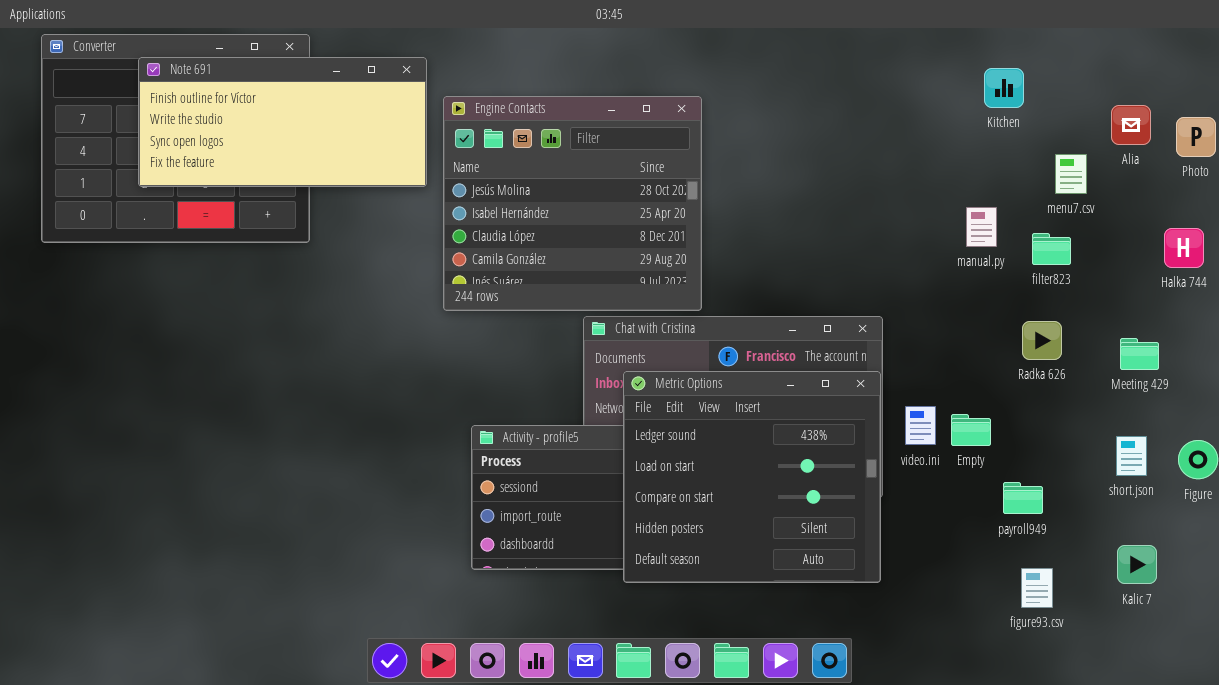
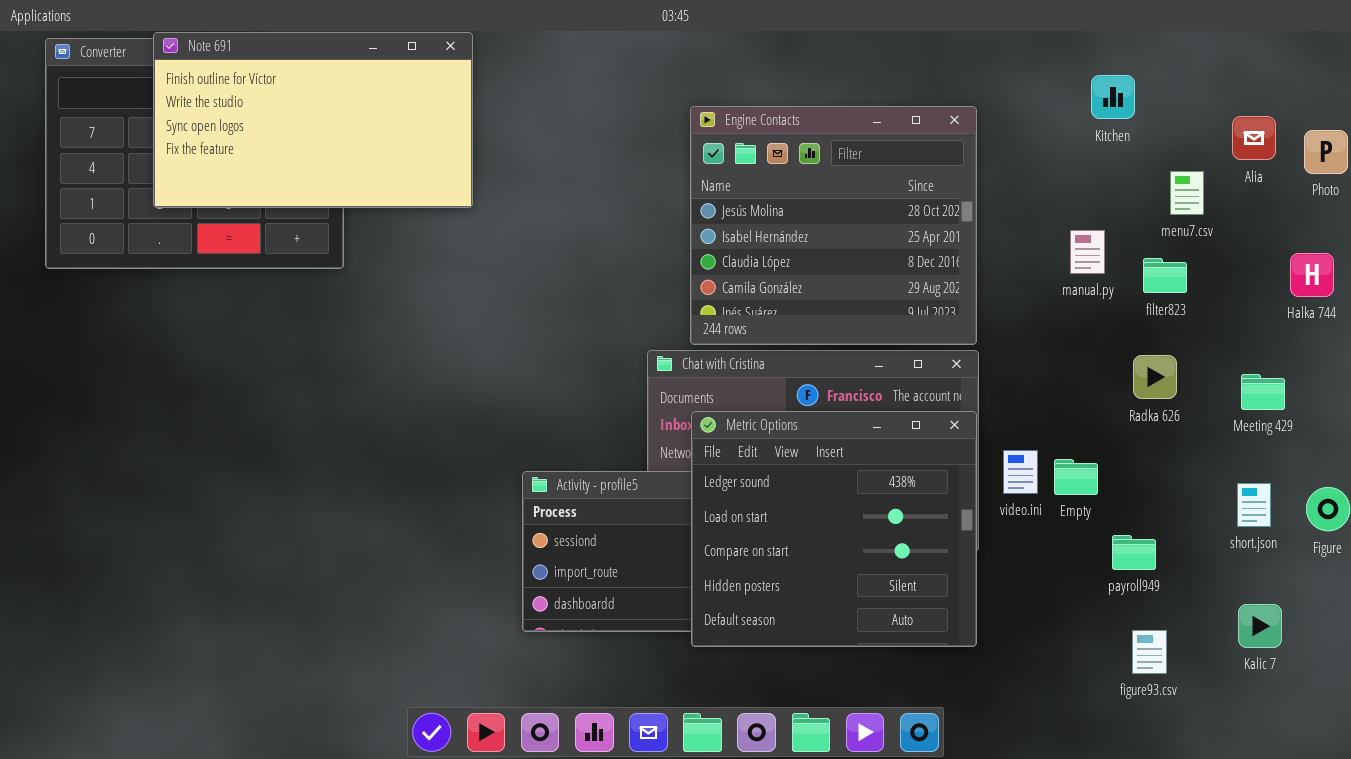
Note 691: [138,57,427,187] -> [153,32,473,208], resized
Engine Contacts: [443,96,702,311] -> [690,106,977,345], moved

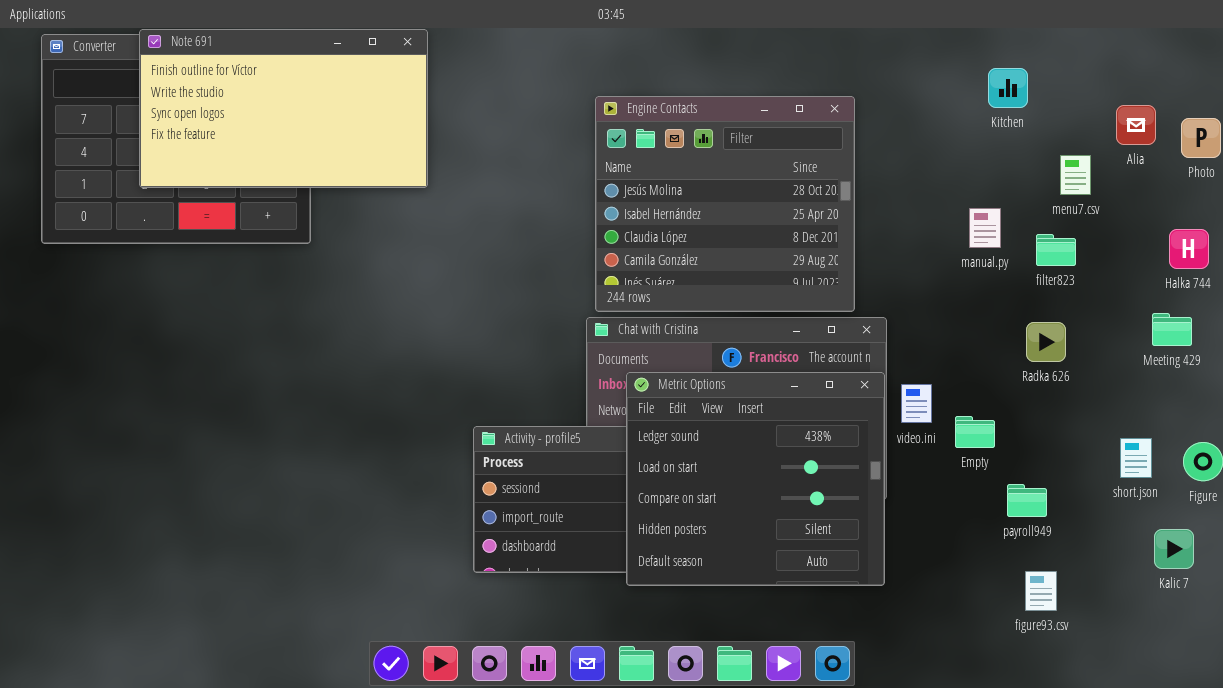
Engine Contacts: [690,106,977,345] -> [595,96,855,312], moved
Meeting 429: [1241,374,1285,410] -> [1152,313,1192,346], moved
video.ini: [1003,450,1038,494] -> [901,384,932,423], moved
Kalic 7: [1238,604,1282,648] -> [1154,529,1194,569], moved

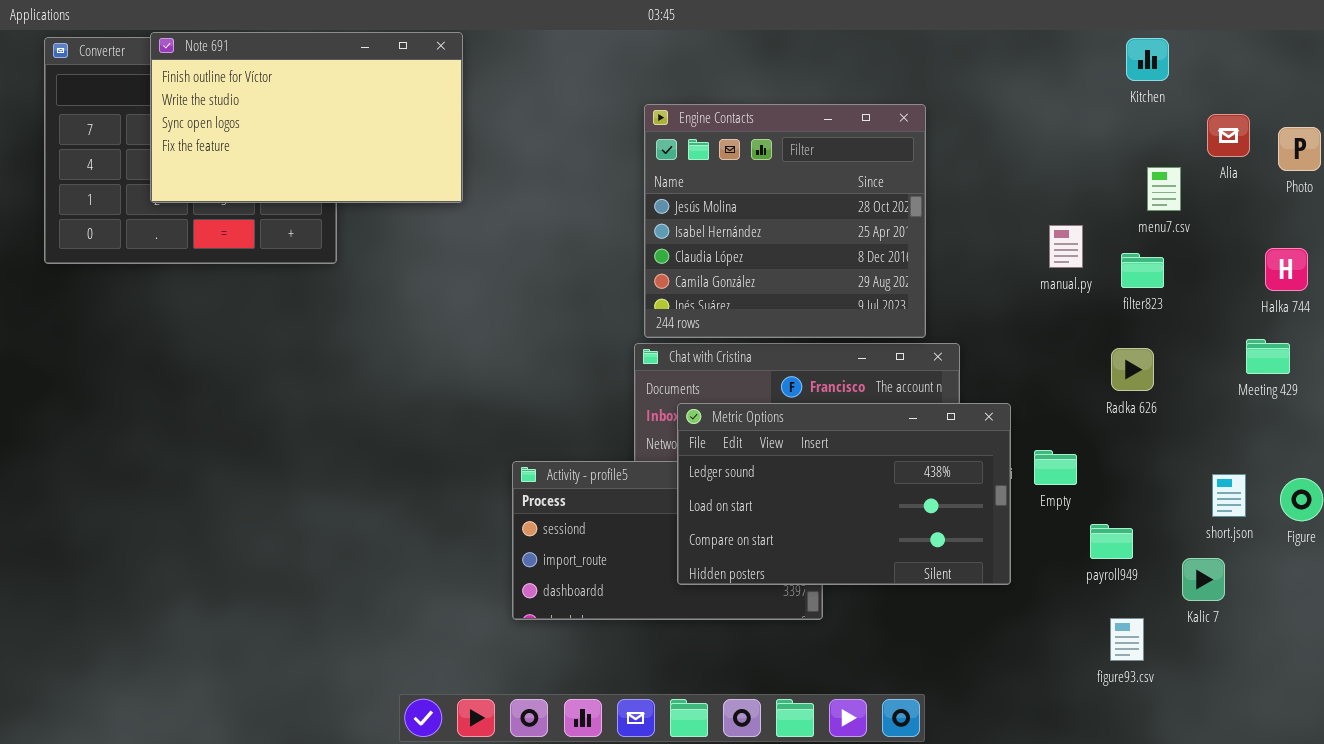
Kitchen: [988,68,1028,108] -> [1126,38,1169,81], moved
Metric Options: [626,372,885,586] -> [677,403,1011,585], resized
Kalic 7: [1154,529,1194,569] -> [1182,558,1225,601], moved

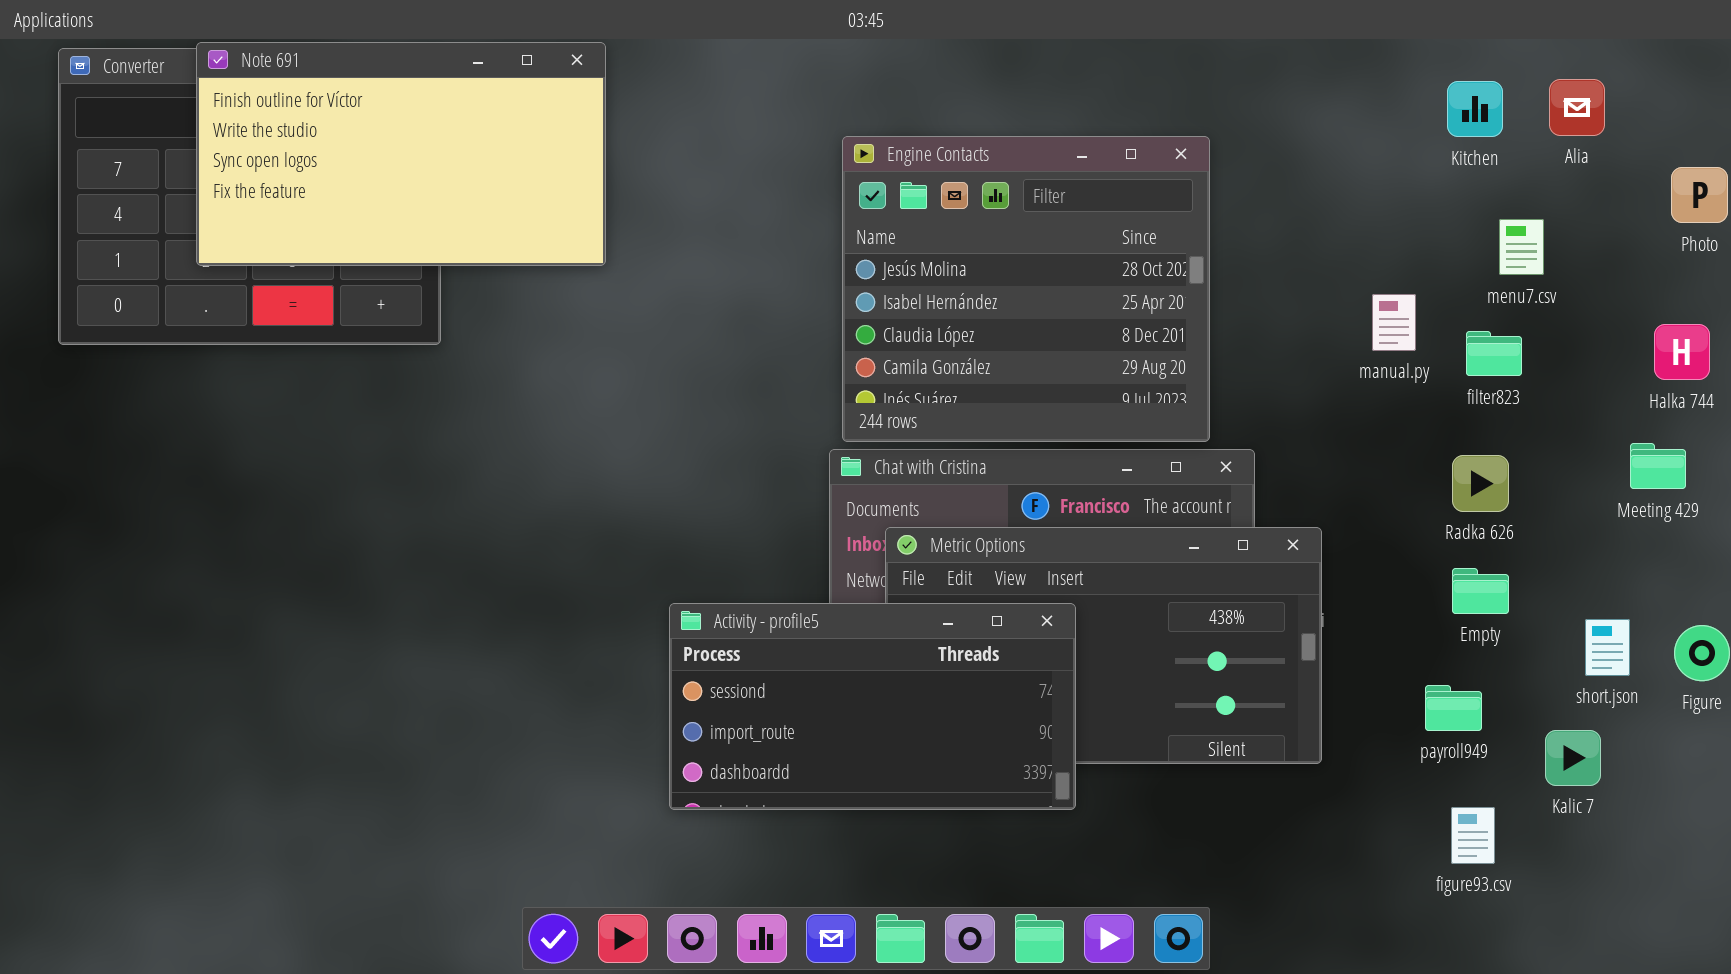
Kitchen: [1126,38,1169,81] -> [1447,81,1503,137], moved
Alia: [1207,114,1250,157] -> [1549,79,1605,136], moved
Empty: [1034,450,1077,485] -> [1452,568,1509,614], moved
Activity - profile5: [512,461,823,620] -> [669,603,1076,810], raised

